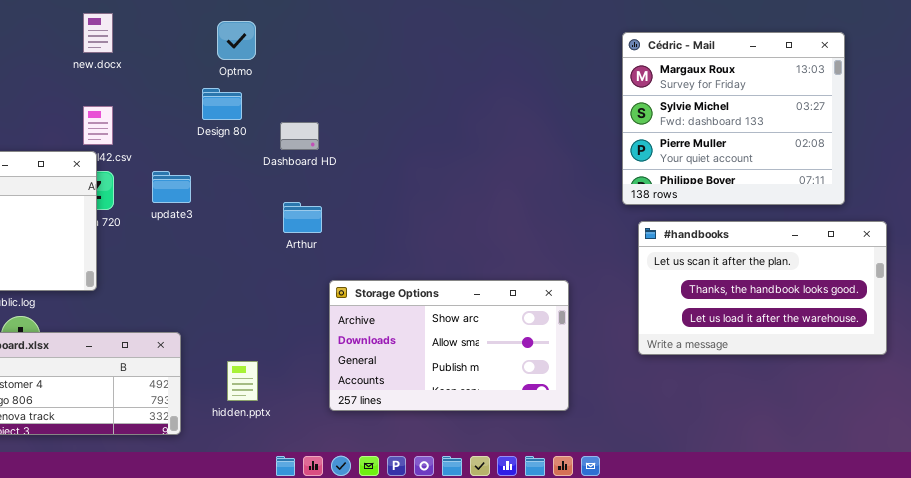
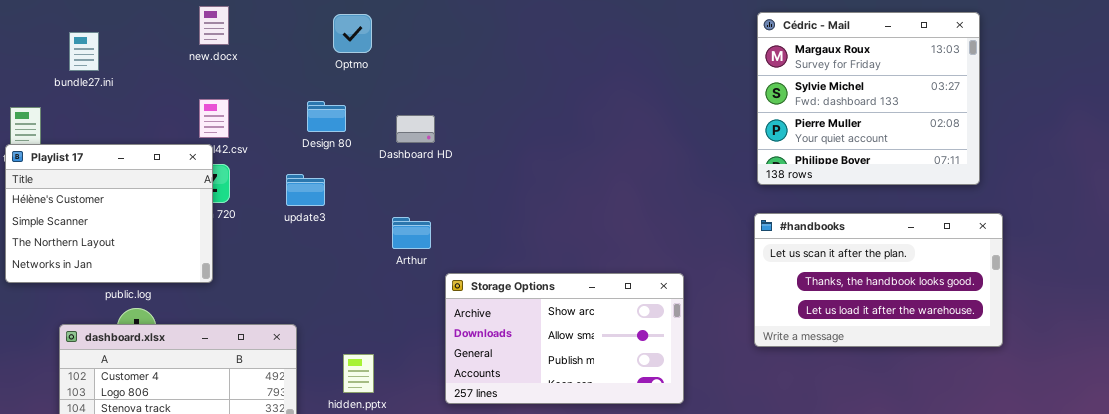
Cédric - Mail: [622,32,845,205] -> [757,12,980,185], moved
Design 80: [202,88,242,120] -> [307,101,346,132], moved
update3: [152,171,191,203] -> [286,174,325,206], moved
Arthur: [283,202,322,233] -> [392,217,431,249], moved

